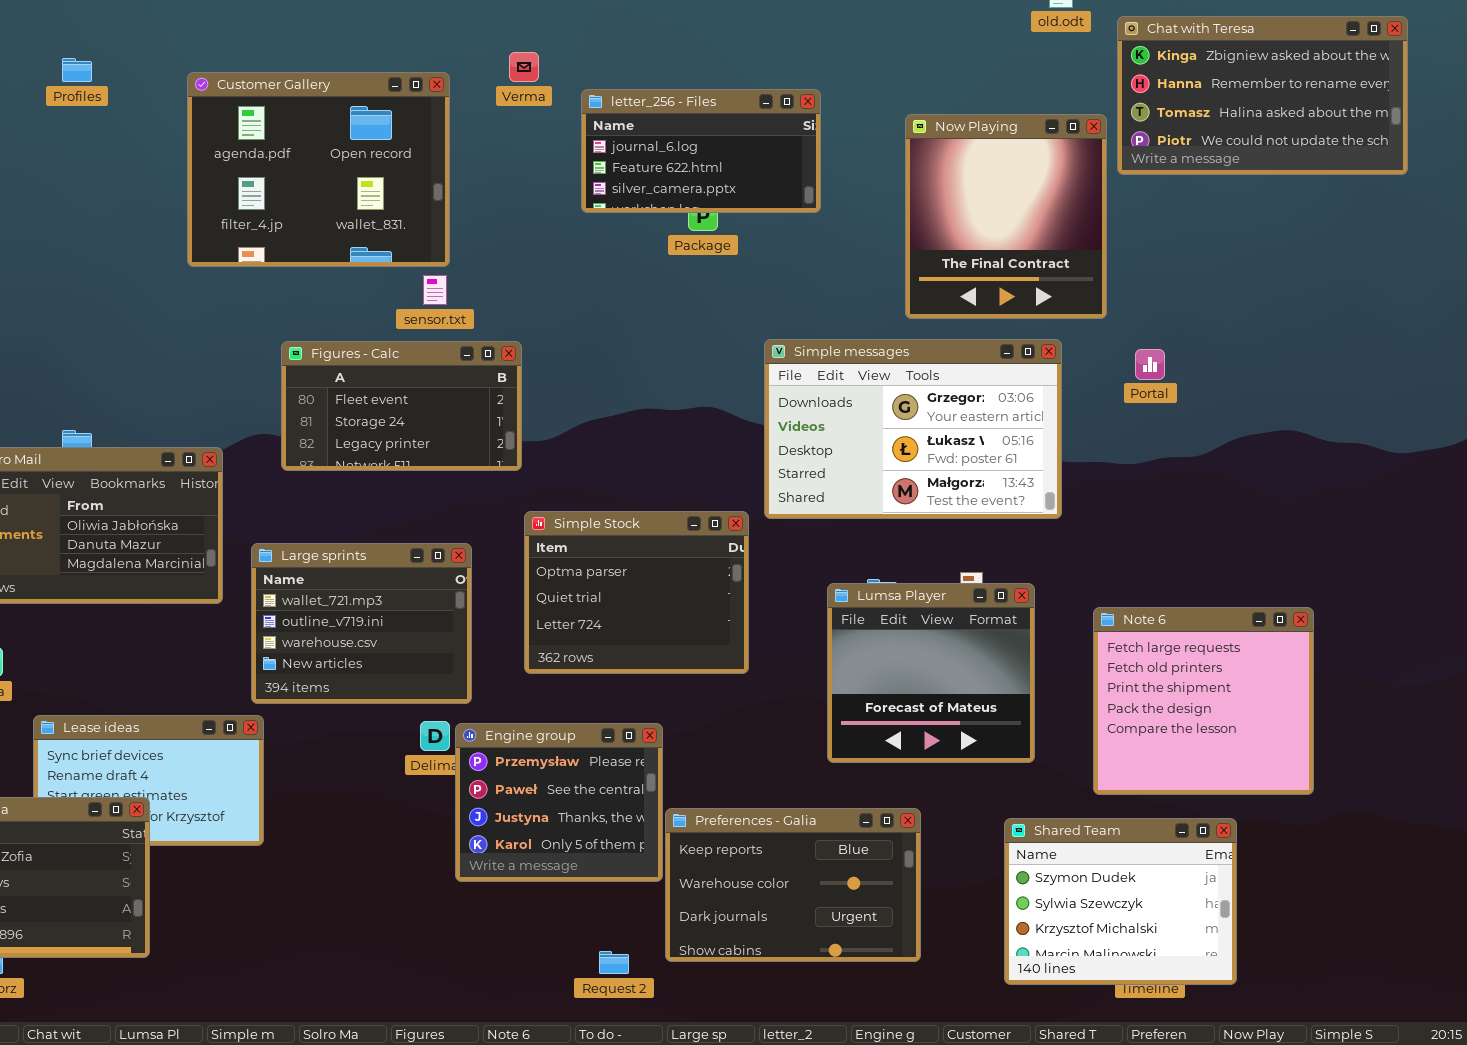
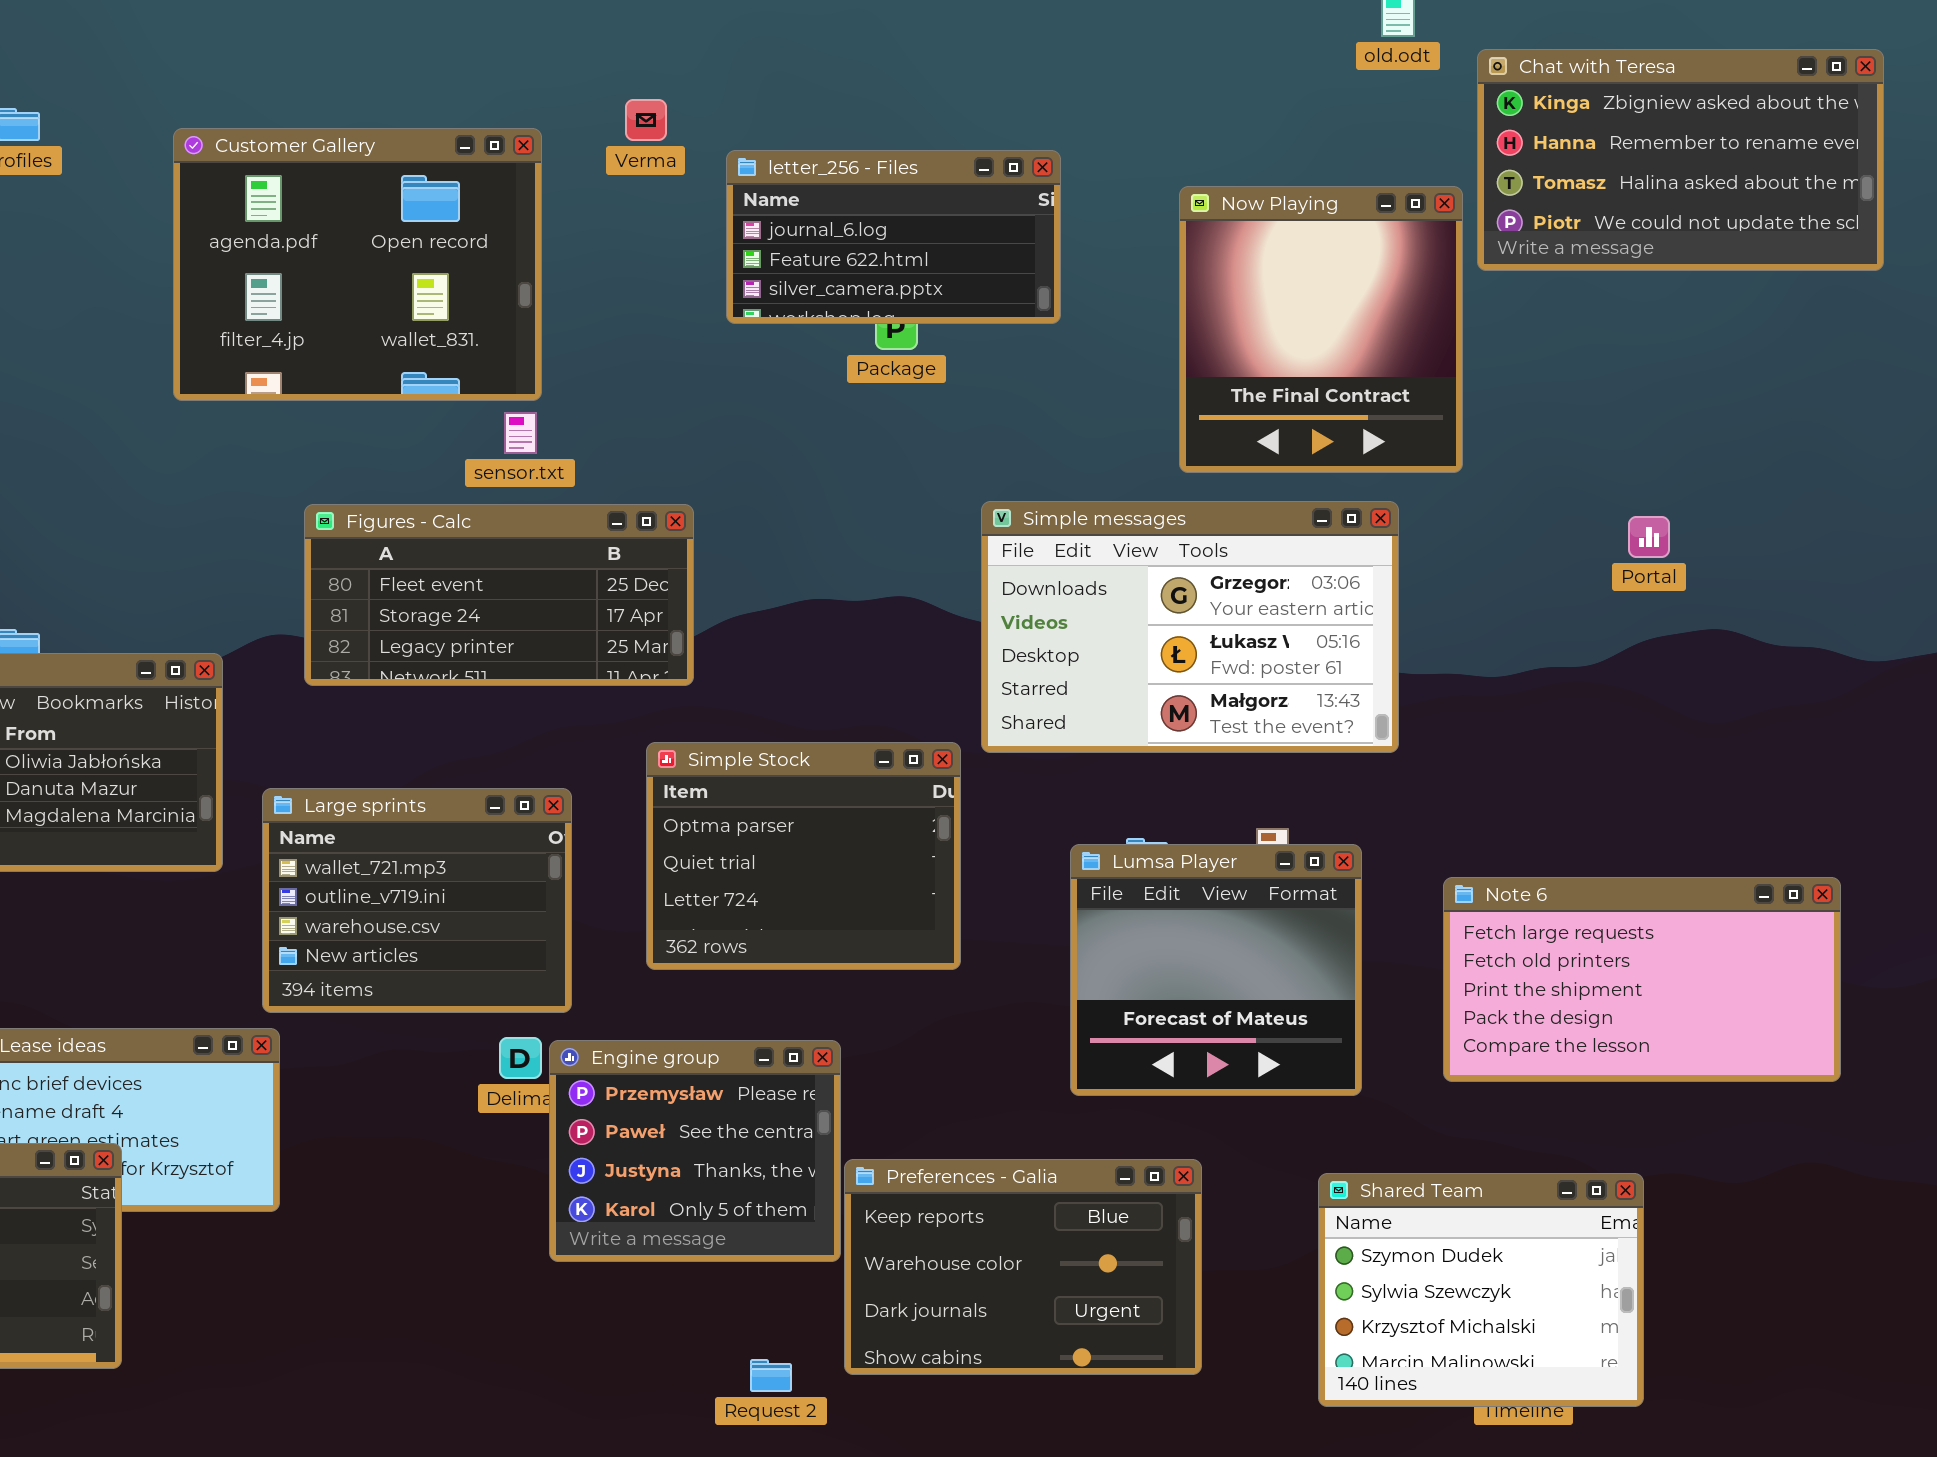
Figures - Calc: [281,341,522,471] -> [304,504,694,686], resized
Portal: [1135,349,1165,380] -> [1628,516,1670,558], moved
Note 6: [1093,607,1314,795] -> [1443,877,1841,1082], resized

